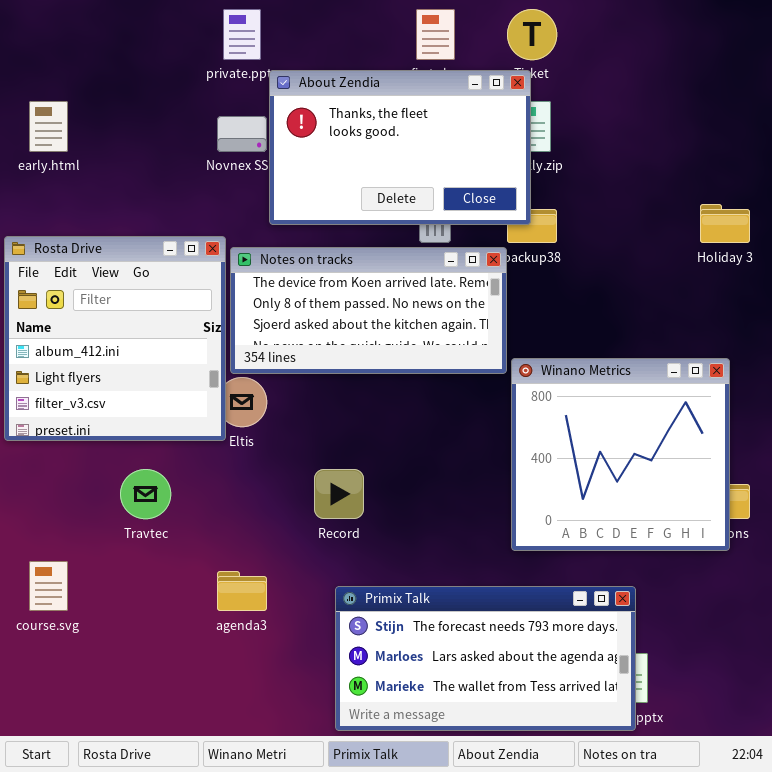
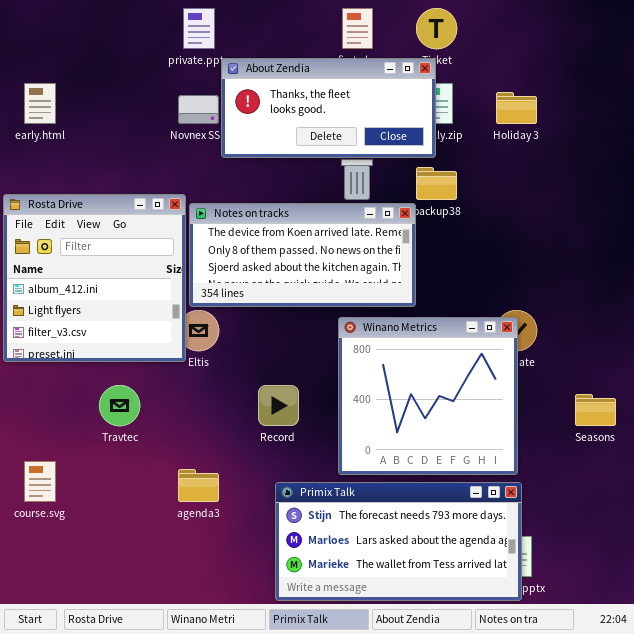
About Zendia: [269,70,531,225] -> [221,58,436,158], resized
Holiday 3: [700,204,750,243] -> [496,92,537,124], moved
Winano Metrics: [511,358,730,551] -> [338,317,518,475], moved

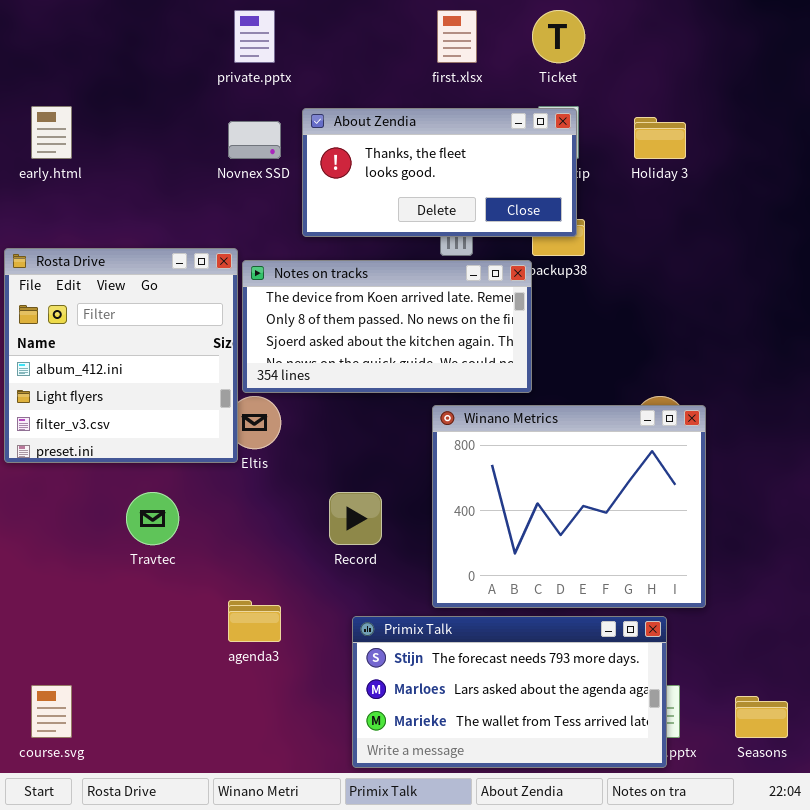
About Zendia: [221,58,436,158] -> [302,108,577,237], moved
Winano Metrics: [338,317,518,475] -> [432,405,706,608], resized
Seasons: [575,394,616,426] -> [735,696,788,738], moved
course.svg: [24,461,56,502] -> [31,685,72,738], moved

